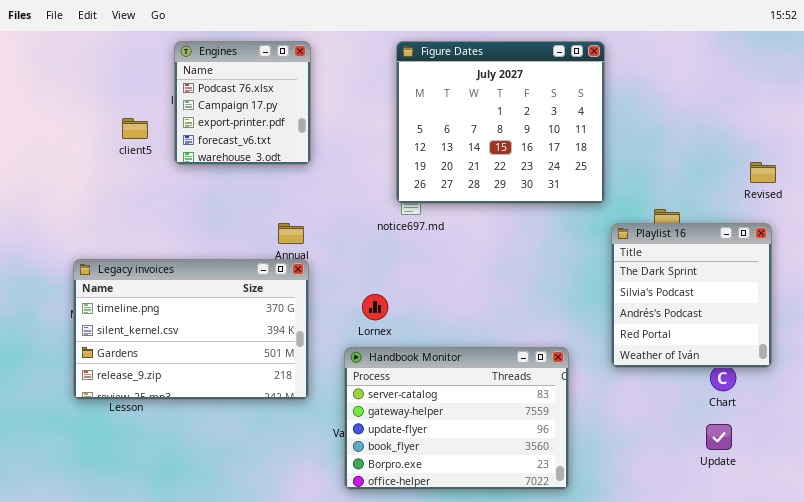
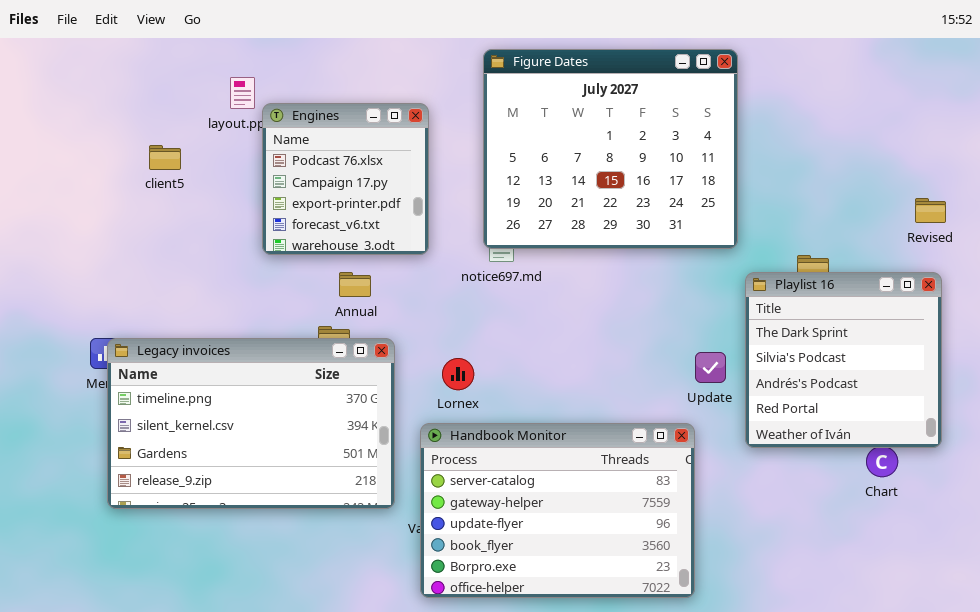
Engines: [174,41,311,165] -> [262,103,429,255], moved
Legacy invoices: [73,259,309,400] -> [107,338,395,509], moved
Update: [706,424,732,450] -> [695,352,726,383], moved

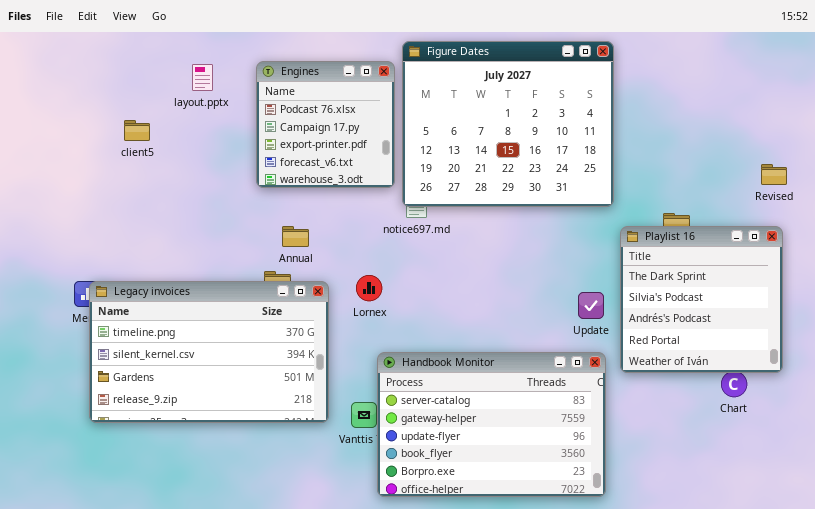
Engines: [262,103,429,255] -> [256,61,395,188], moved
Lornex: [442,358,474,390] -> [356,275,382,301], moved
Handbook Monitor: [420,423,695,598] -> [377,352,606,497], moved

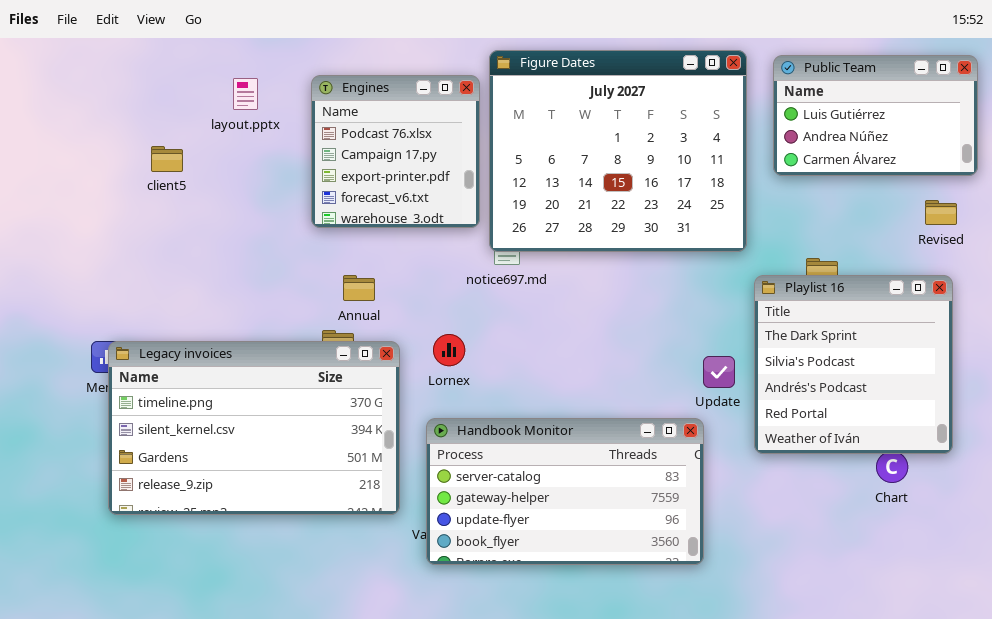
Public Team: none -> [773,55,978,176], opened
Handbook Monitor: [377,352,606,497] -> [426,418,704,565], moved, resized

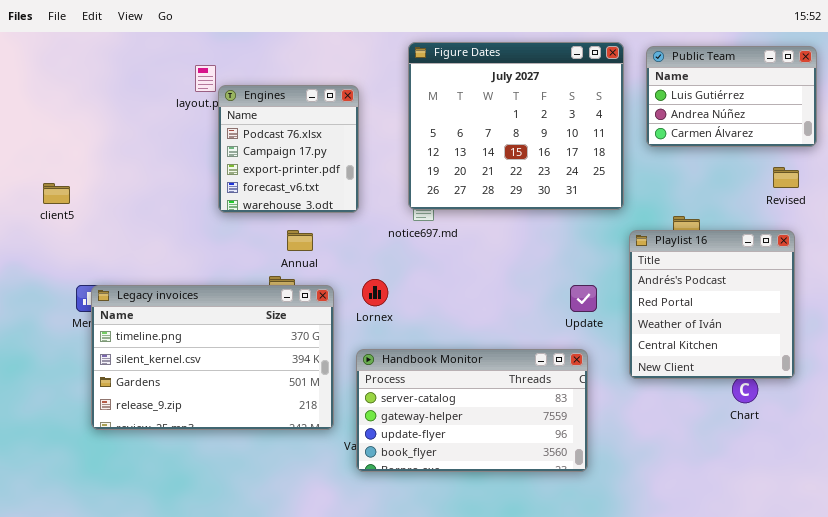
Engines: [311,75,480,228] -> [218,85,359,213], moved
client5: [151,146,183,172] -> [43,183,70,204], moved
Playlist 16: [754,275,953,454] -> [629,230,795,379], scrolled down 2 rows
Update: [703,356,735,388] -> [570,285,597,312], moved

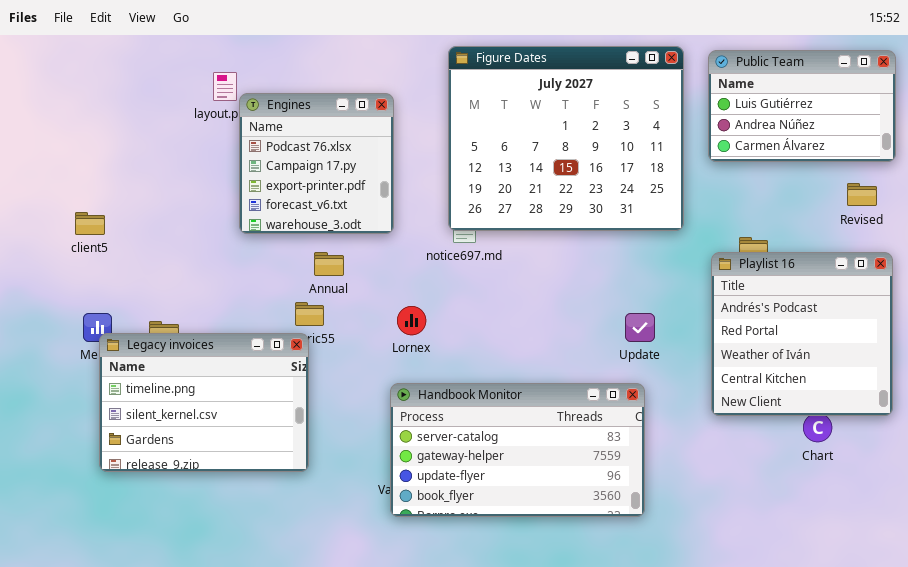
client5: [43,183,70,204] -> [75,212,105,235], moved
Playlist 16: [629,230,795,379] -> [711,252,893,416], moved
Legacy invoices: [91,285,334,430] -> [99,333,309,472], resized

